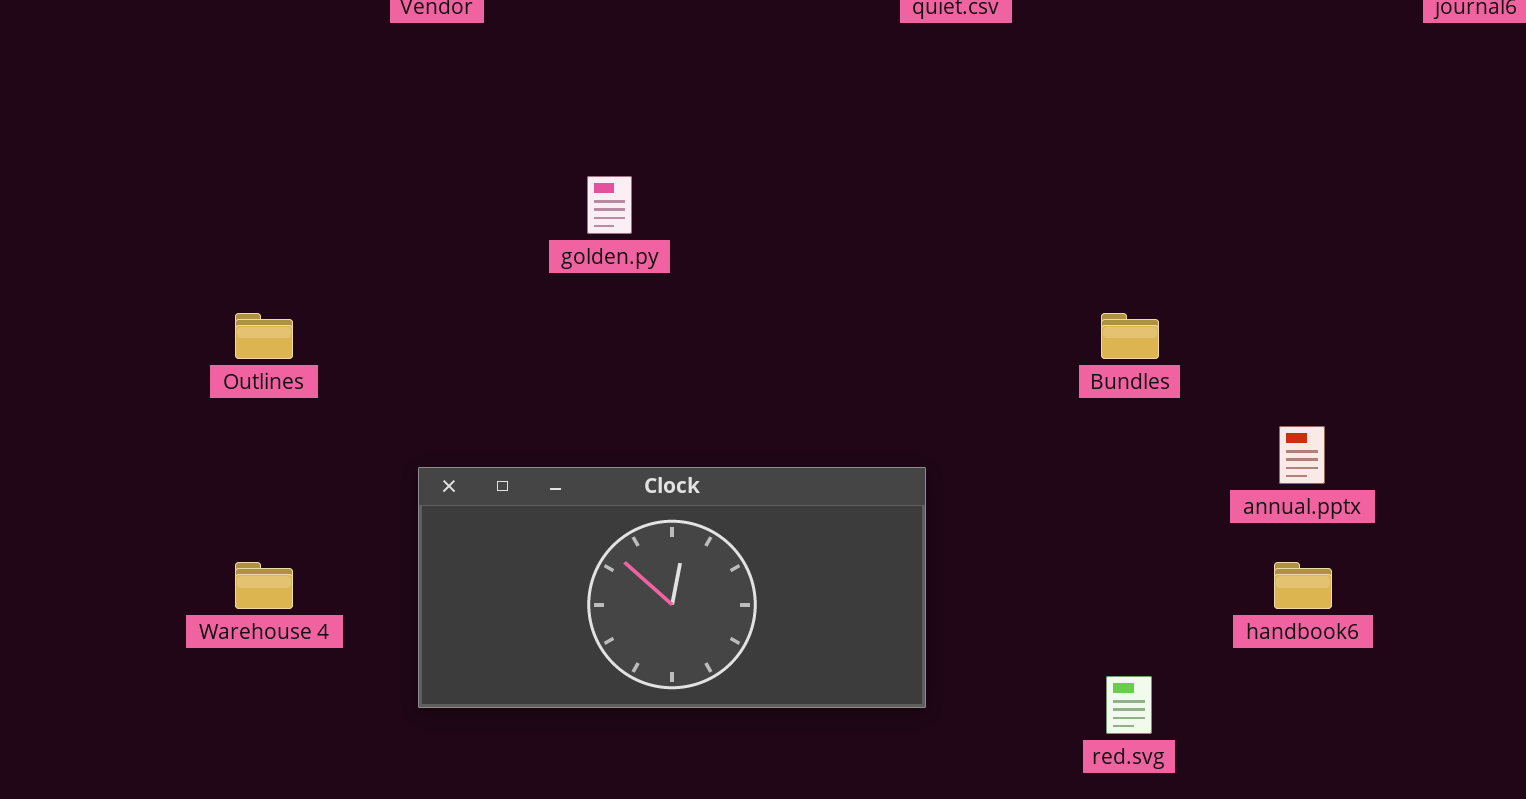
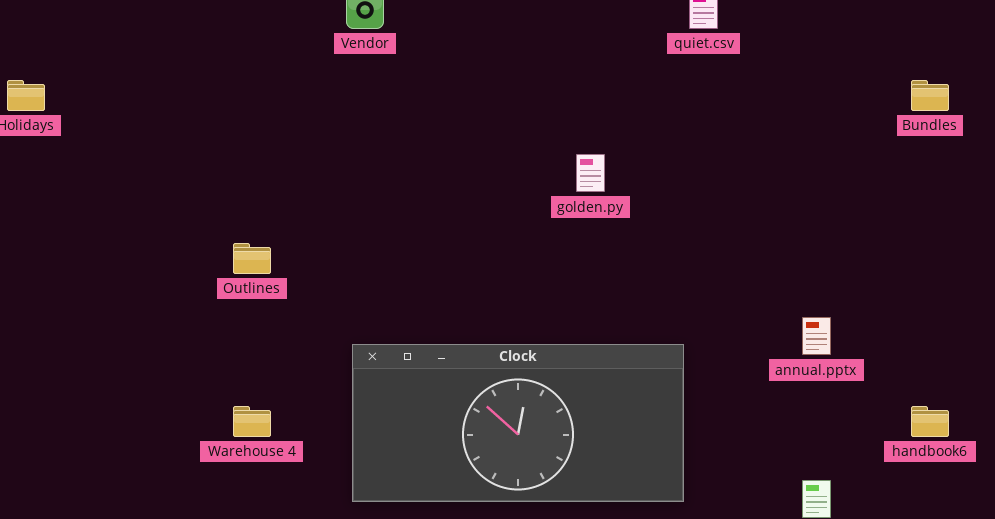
golden.py: [587,176,632,234] -> [576,154,605,192], moved
Bundles: [1101,313,1159,359] -> [911,80,949,111], moved
annual.pptx: [1279,426,1325,484] -> [802,317,831,355], moved

